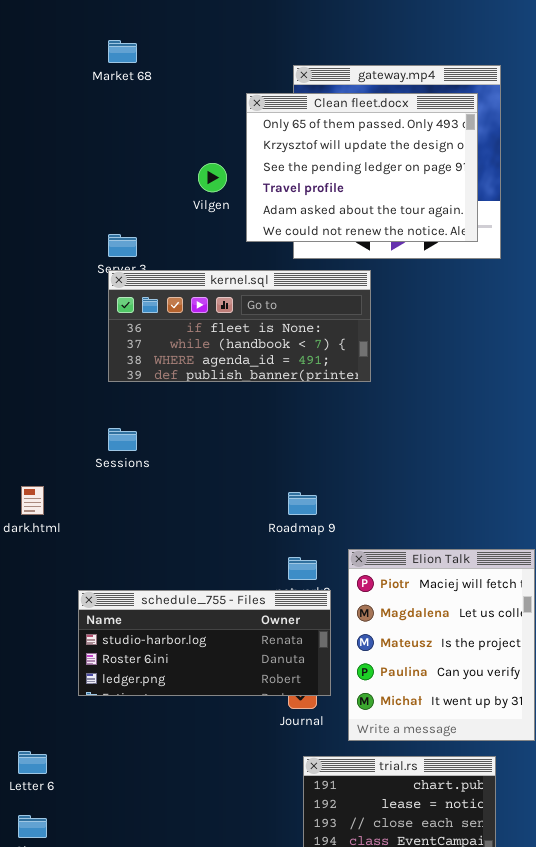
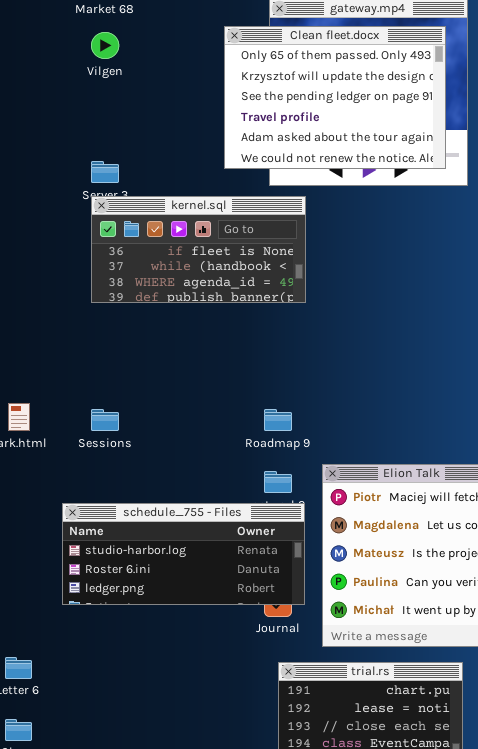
Vilgen: [198,163,227,192] -> [91,32,119,59], moved
kernel.sql: [108,270,371,382] -> [91,196,306,303], resized
Sessions: [108,428,137,451] -> [91,409,119,431], moved

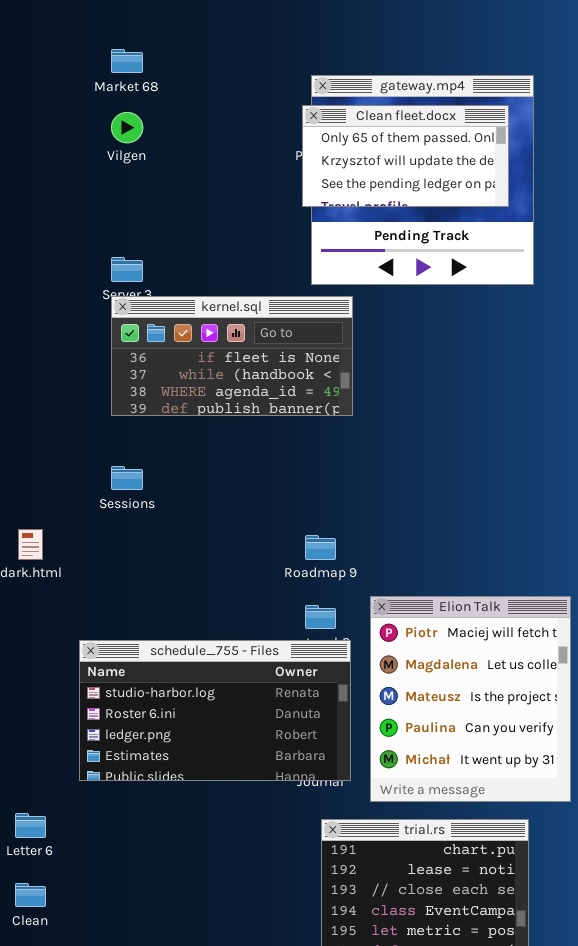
Clean fleet.docx: [224,26,446,169] -> [302,105,509,207], resized
Sessions: [91,409,119,431] -> [111,466,143,490], moved
schedule_755 - Files: [62,503,305,605] -> [79,640,351,781], resized

